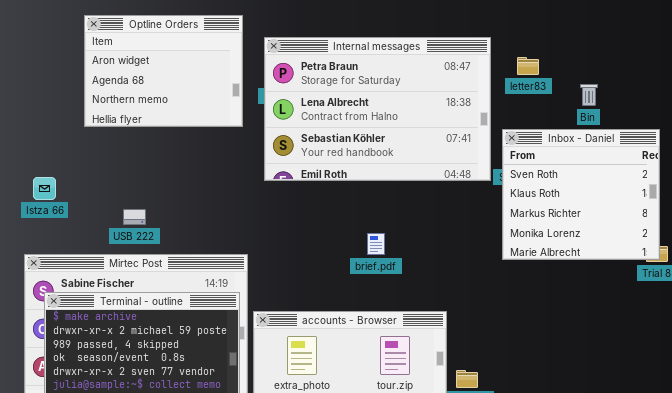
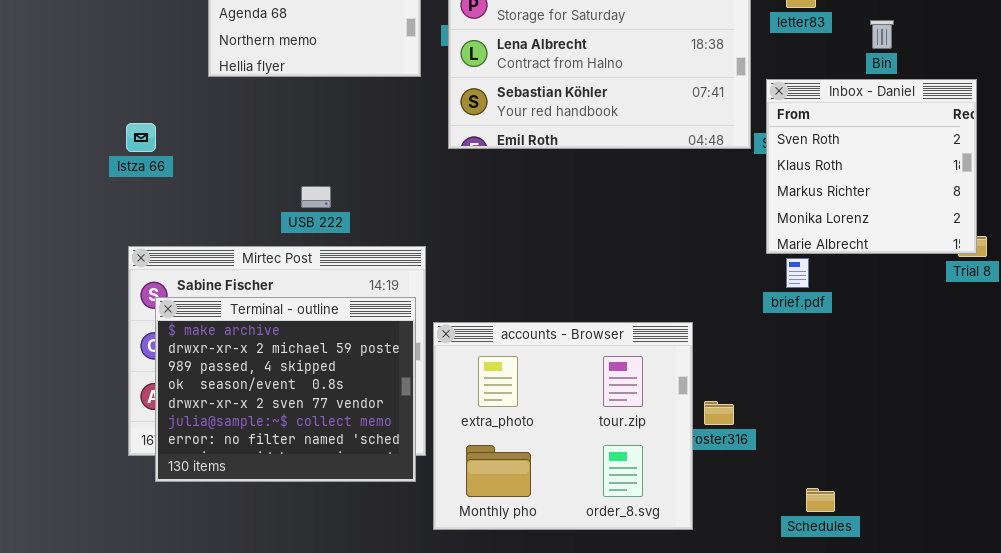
Istza 66: [33,177,56,200] -> [126,123,156,152], moved
USB 222: [123,209,146,225] -> [301,186,331,208], moved
brief.pdf: [367,233,385,255] -> [786,258,809,288], moved

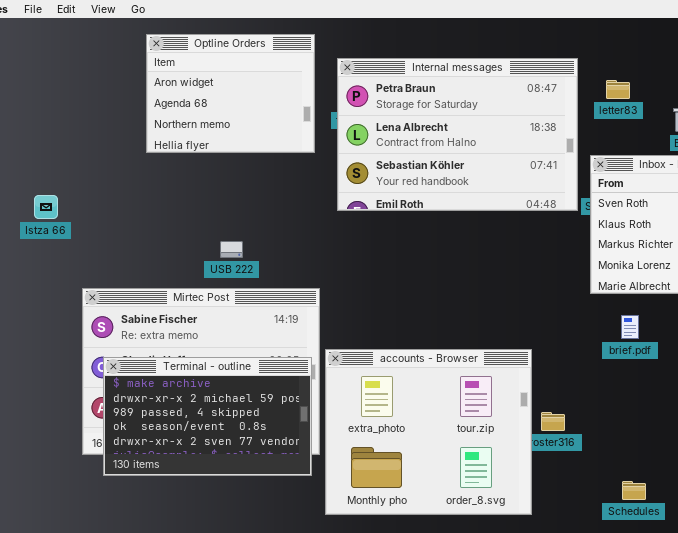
Istza 66: [126,123,156,152] -> [34,195,58,219], moved
brief.pdf: [786,258,809,288] -> [621,315,639,339], moved
Terminal - outline: [155,297,416,482] -> [103,357,312,476], resized

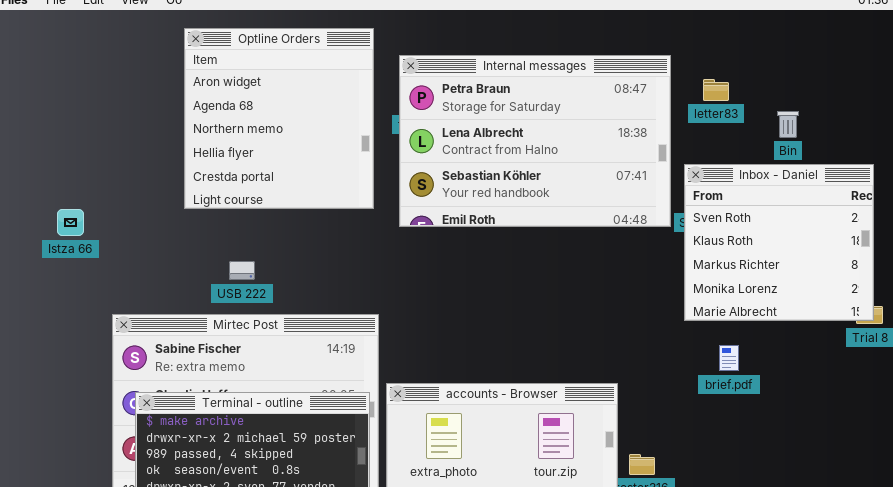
Optline Orders: [146,34,315,153] -> [184,28,374,209], resized
USB 222: [220,241,243,258] -> [229,261,255,280], moved

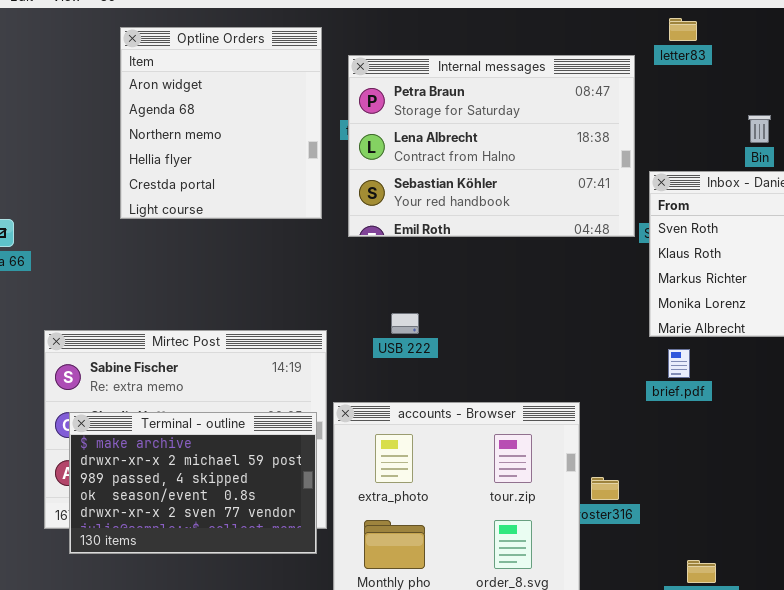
letter83: [703,79,729,101] -> [669,18,697,41], moved
USB 222: [229,261,255,280] -> [391,313,419,334], moved
brief.pdf: [719,345,739,371] -> [668,349,690,378], moved

